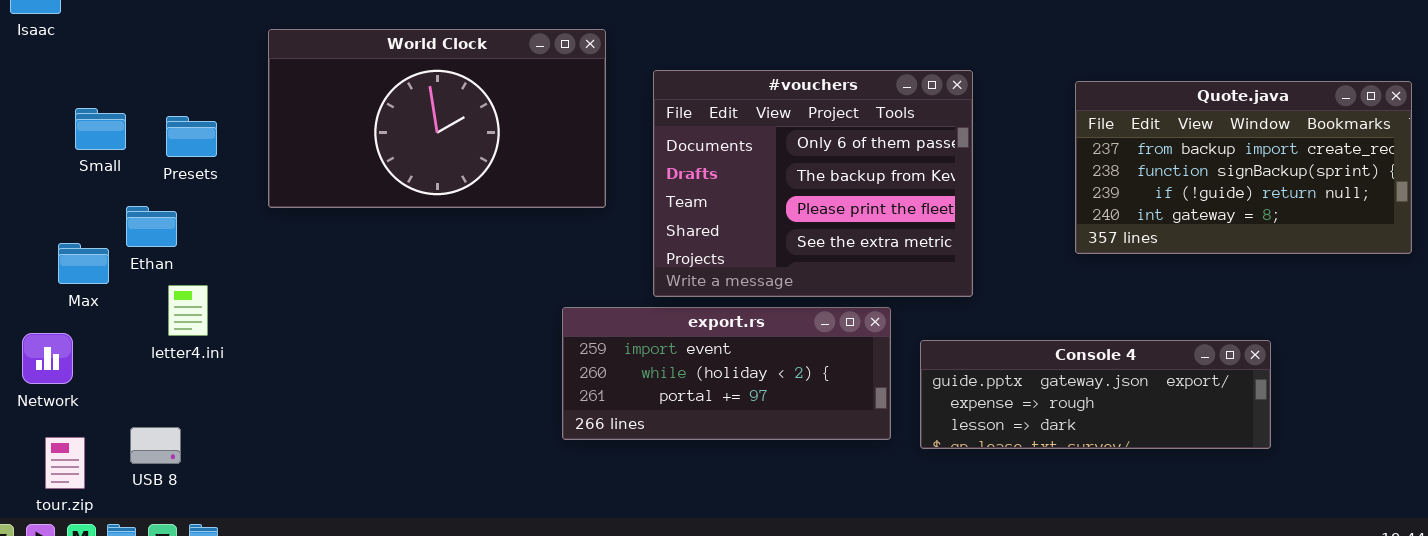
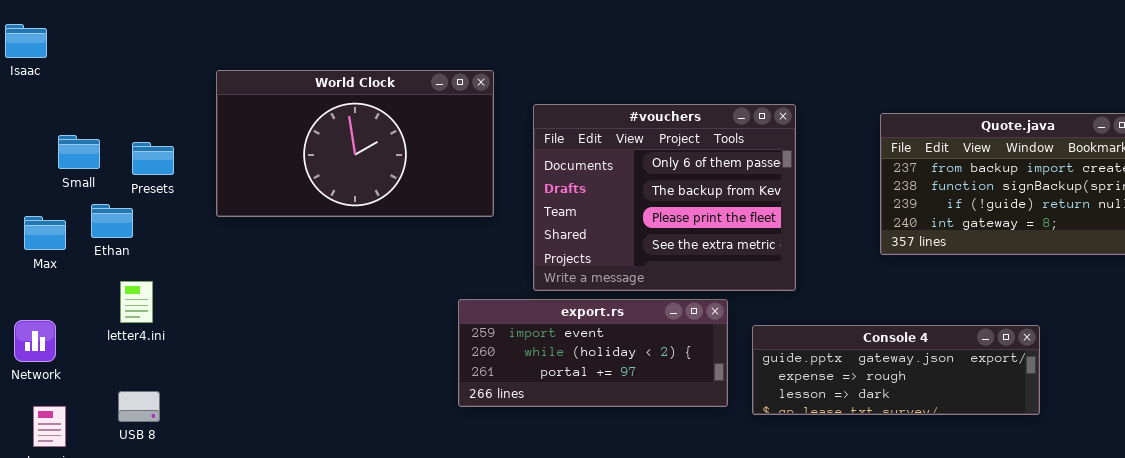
Ethan: [126,206,177,247] -> [91,204,133,238], moved
Max: [58,243,109,284] -> [24,216,66,250], moved
letter4.ini: [168,285,208,336] -> [120,281,153,323], moved
USB 8: [130,427,181,464] -> [118,391,160,422], moved

